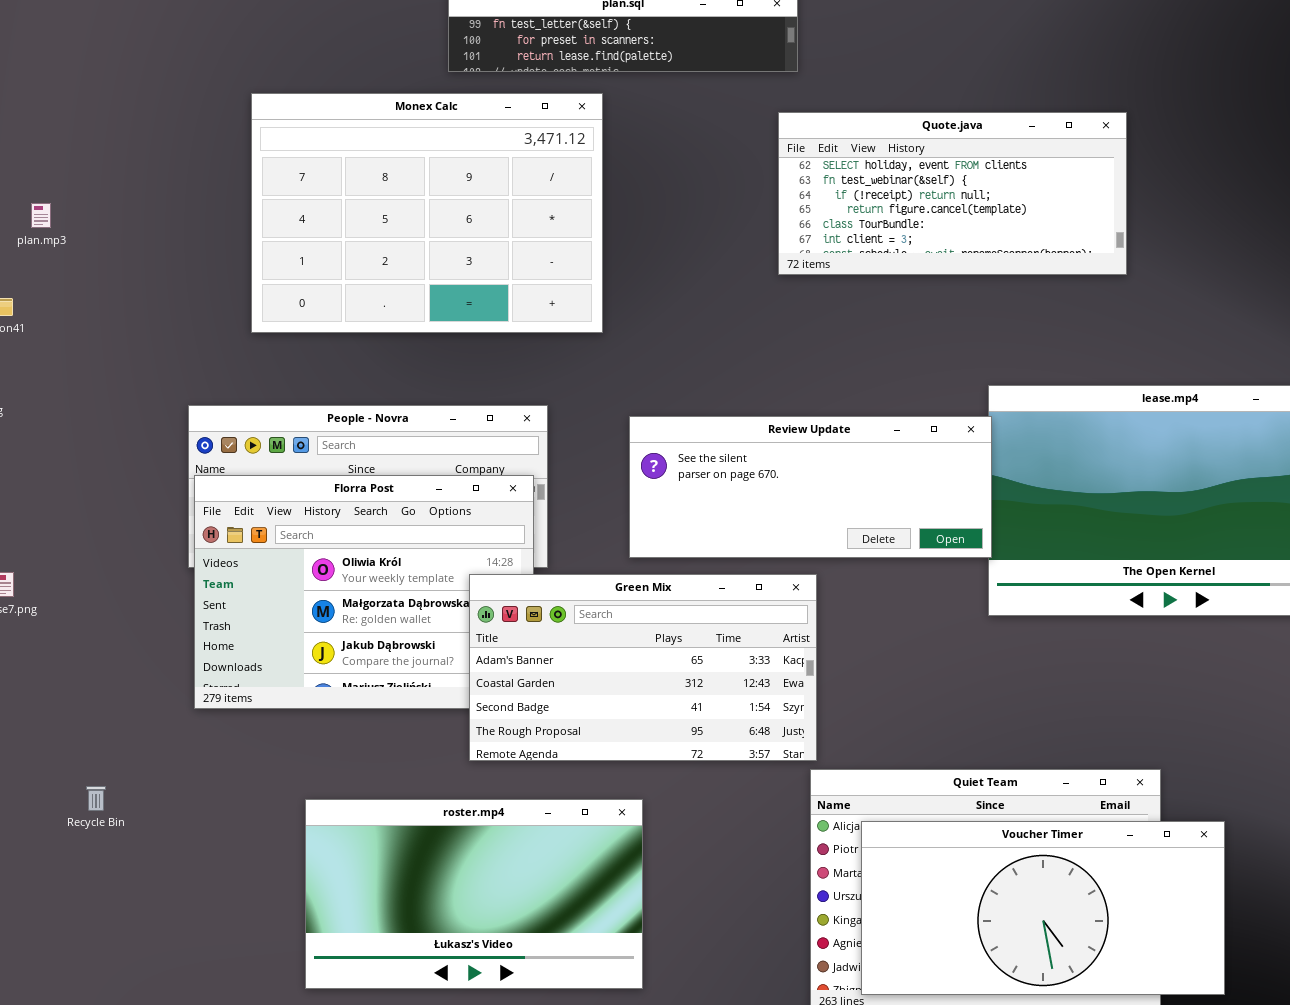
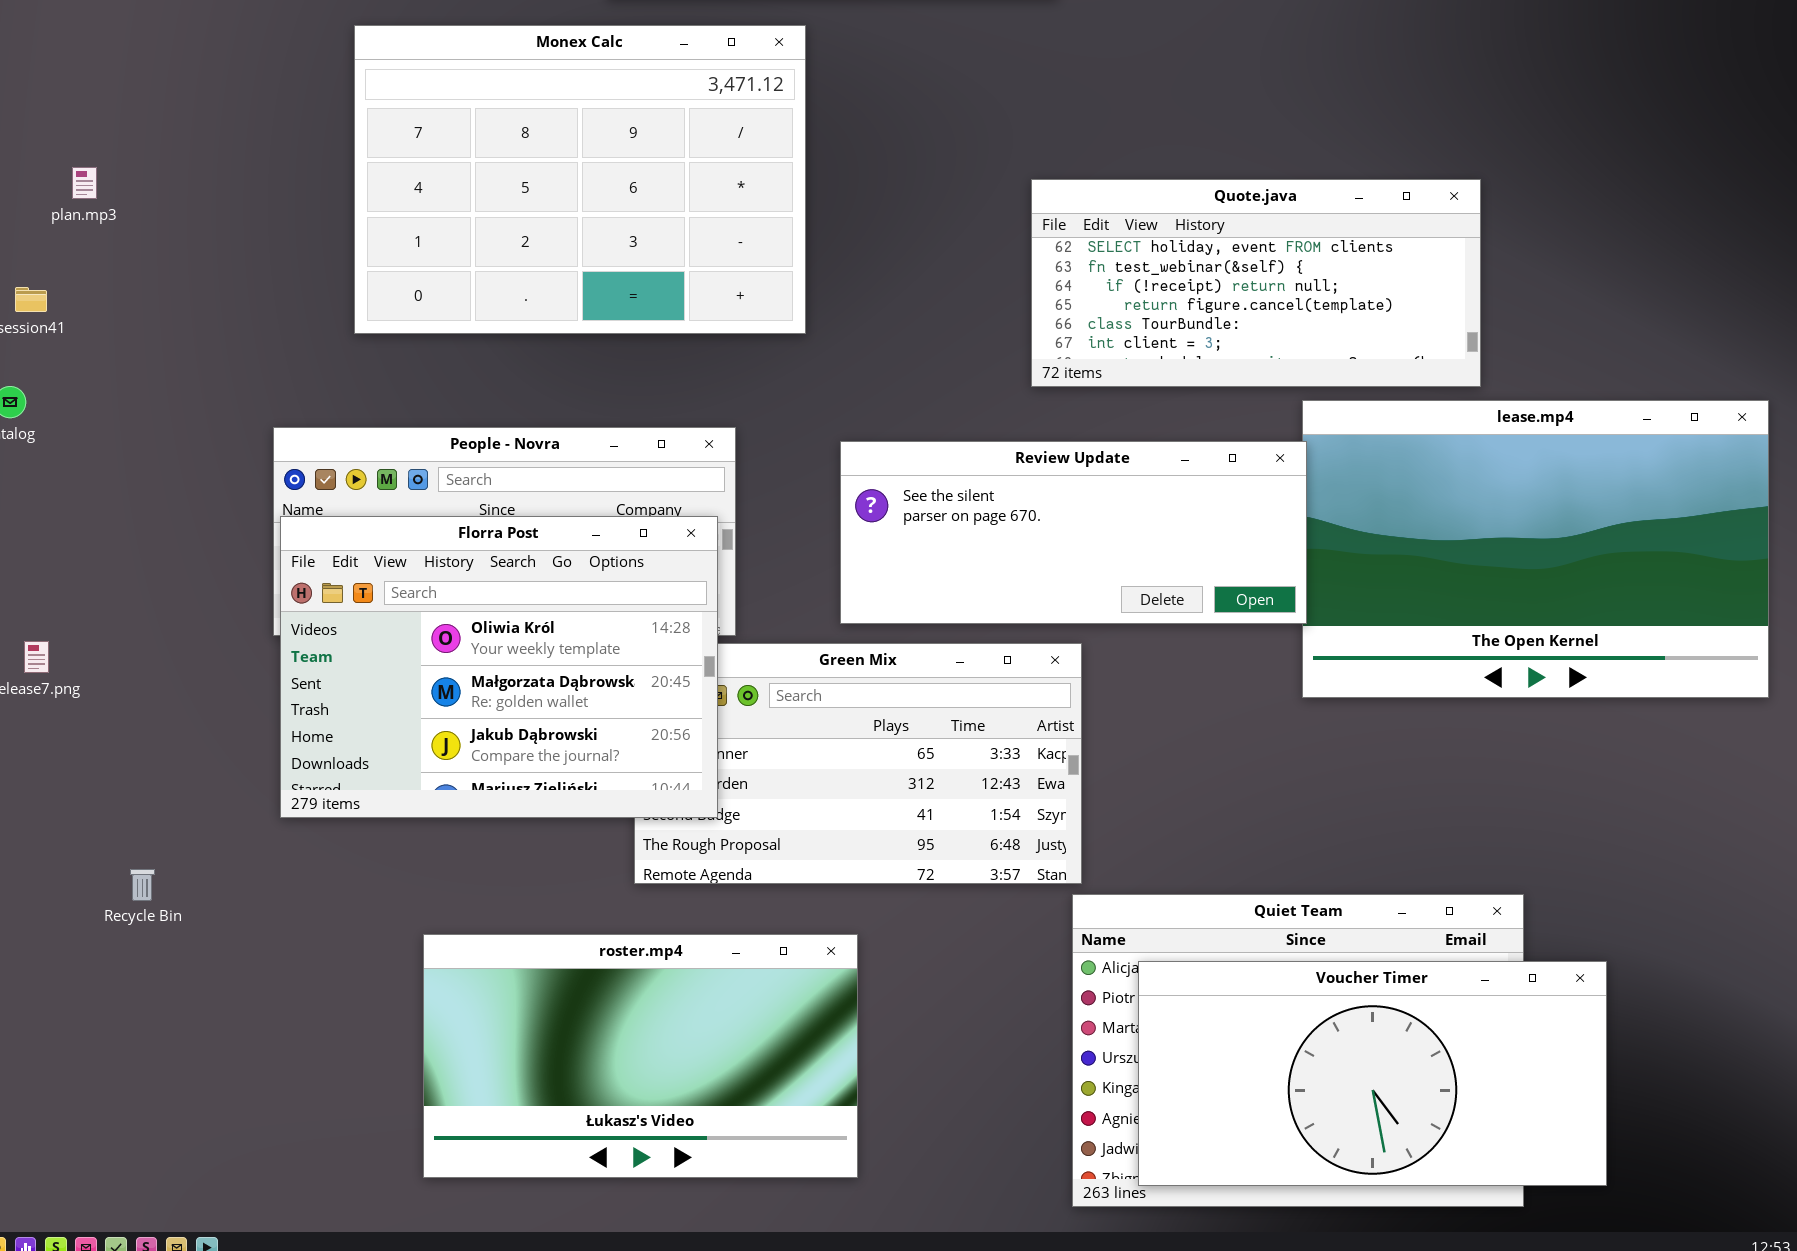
Quote.java: [778,112,1127,275] -> [1031,179,1481,387], moved
Florra Post: [194,475,534,709] -> [280,516,718,818], raised
Recycle Bin: [86,786,106,811] -> [130,869,155,901], moved

